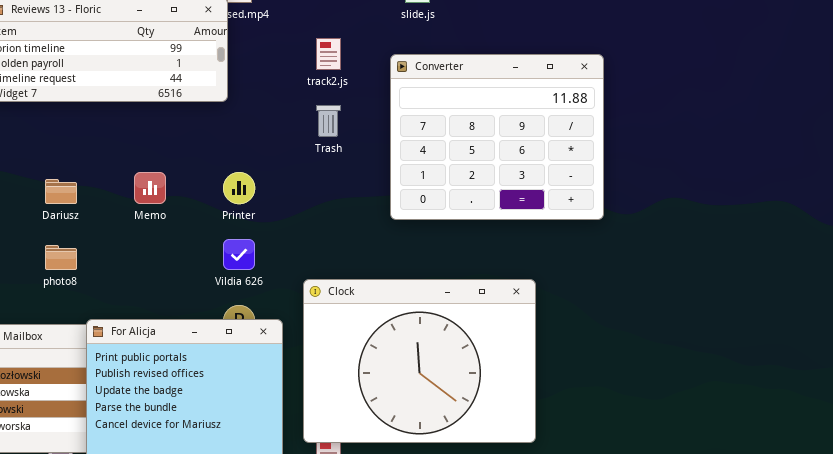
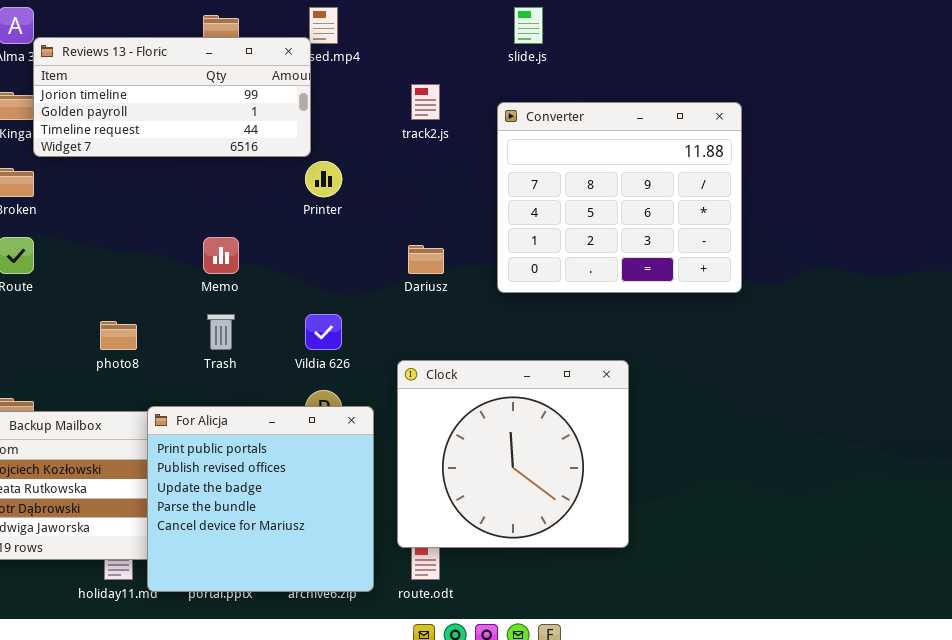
Trash: [316,105,341,137] -> [207,314,235,350], moved
Printer: [223,172,255,204] -> [305,161,342,197], moved
Dariusz: [45,179,77,204] -> [408,245,444,274], moved
Clock: [303,279,536,443] -> [397,360,629,548], resized

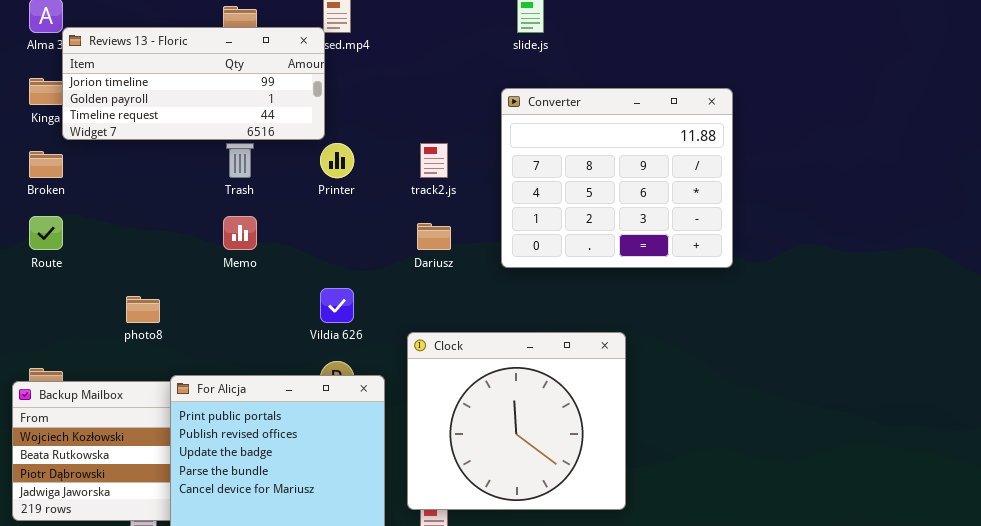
track2.js: [411,84,440,120] -> [420,143,448,178], moved
Trash: [207,314,235,350] -> [226,143,254,178], moved

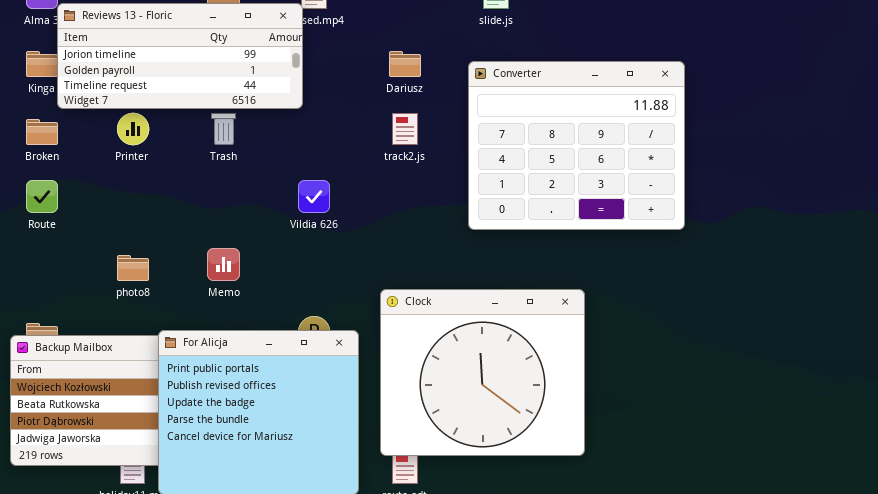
Printer: [320,143,354,178] -> [117,113,149,145], moved
Memo: [223,216,257,250] -> [207,248,240,281], moved
Dariusz: [417,223,451,250] -> [389,51,421,77], moved
Vildia 626: [320,288,354,323] -> [298,180,330,213], moved

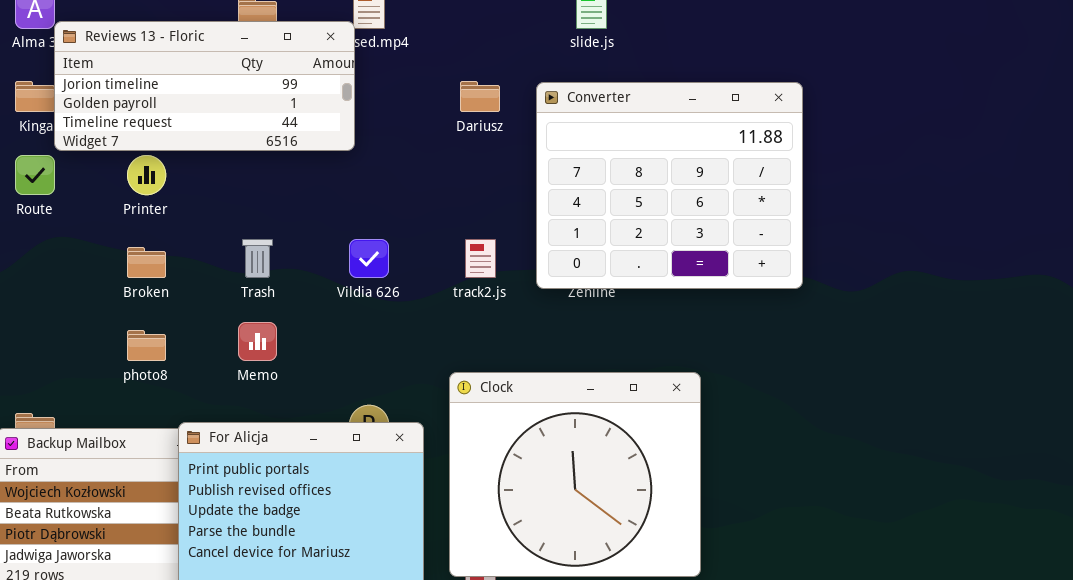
Converter: [468,61,685,230] -> [536,82,803,289], moved
Trash: [211,113,236,145] -> [242,239,273,278], moved
track2.js: [392,113,418,145] -> [465,239,496,278], moved
Broken: [26,119,58,145] -> [127,247,166,278], moved
Route: [26,180,58,213] -> [15,155,55,195], moved

